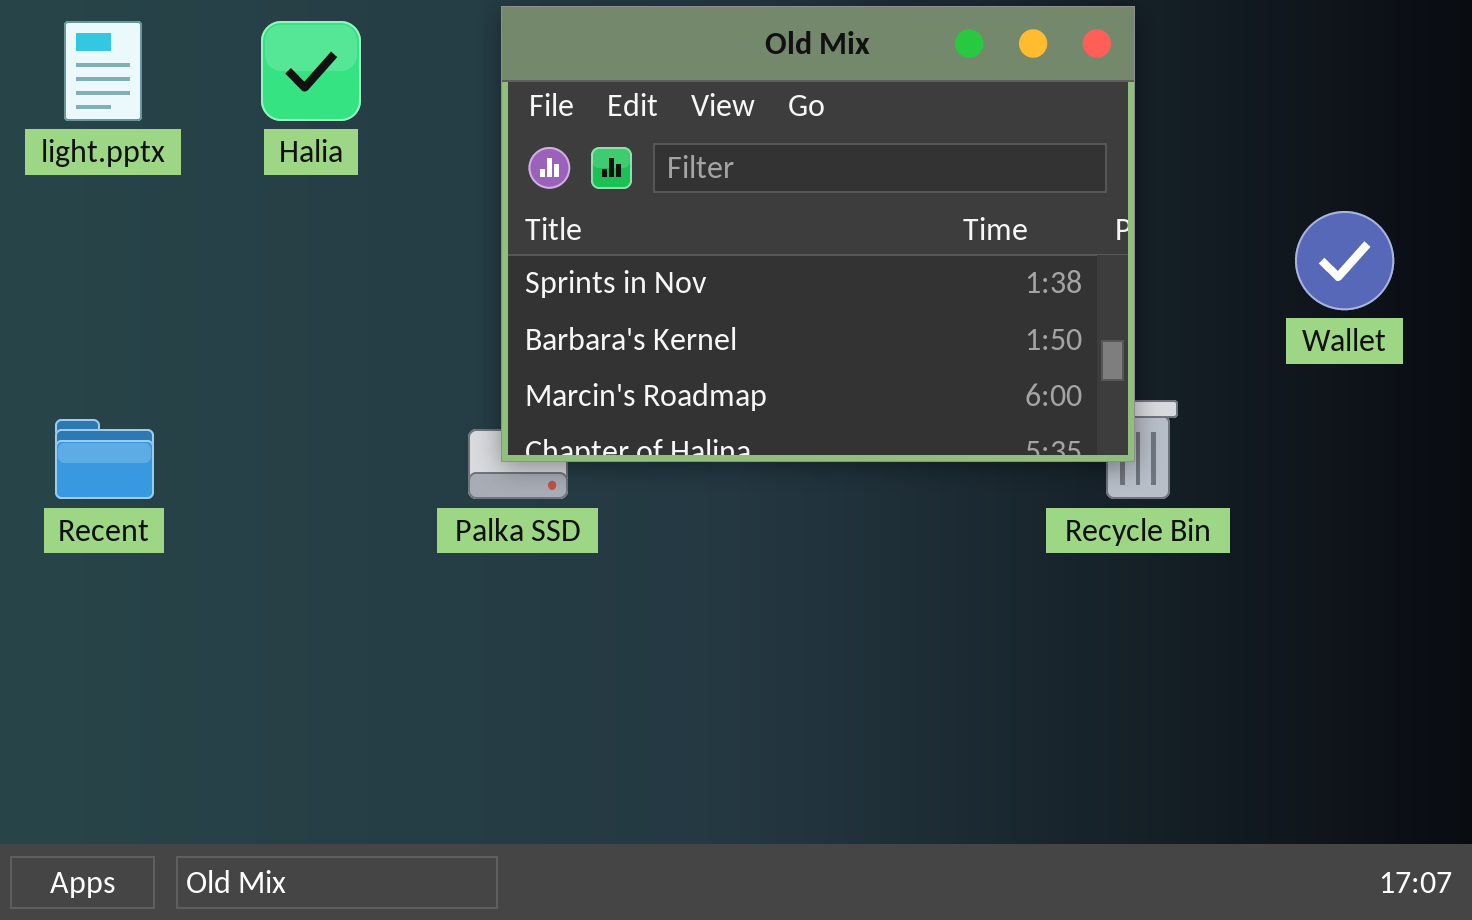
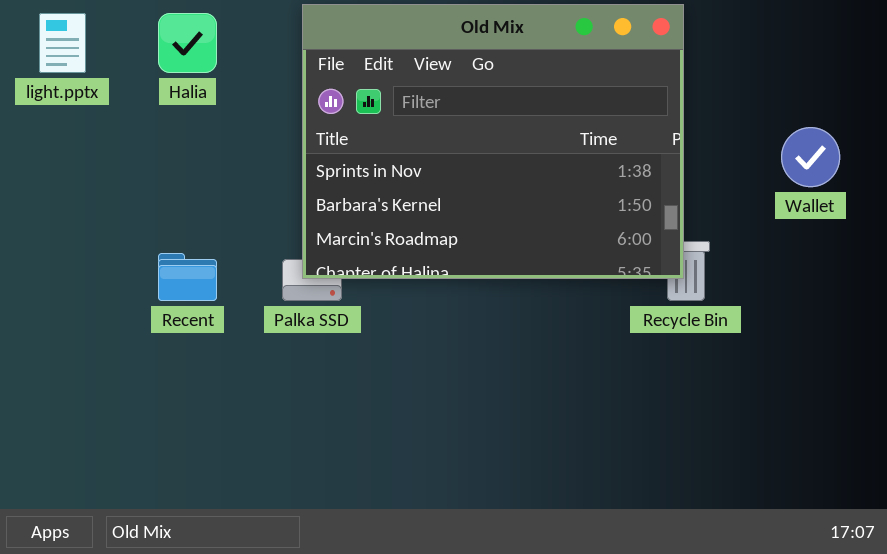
Recent: [55,419,154,499] -> [158,253,217,301], moved

